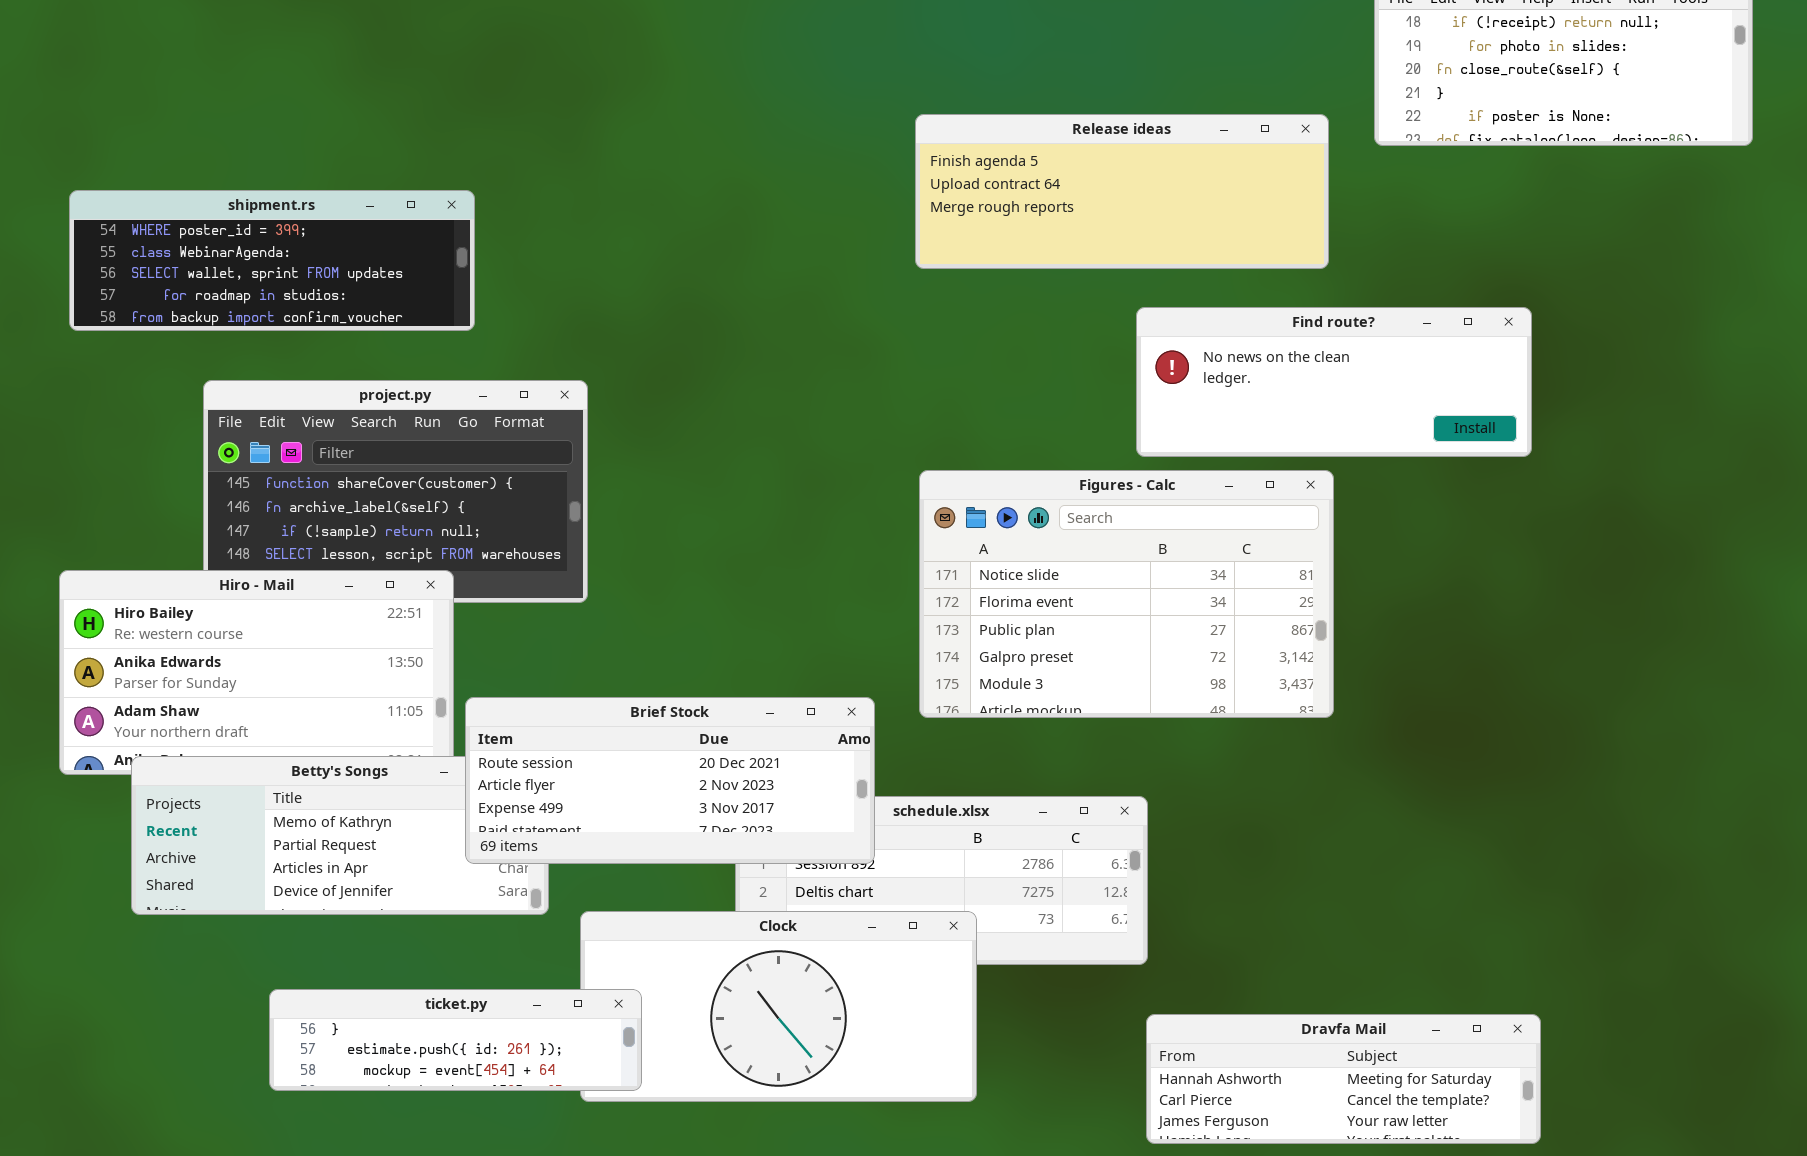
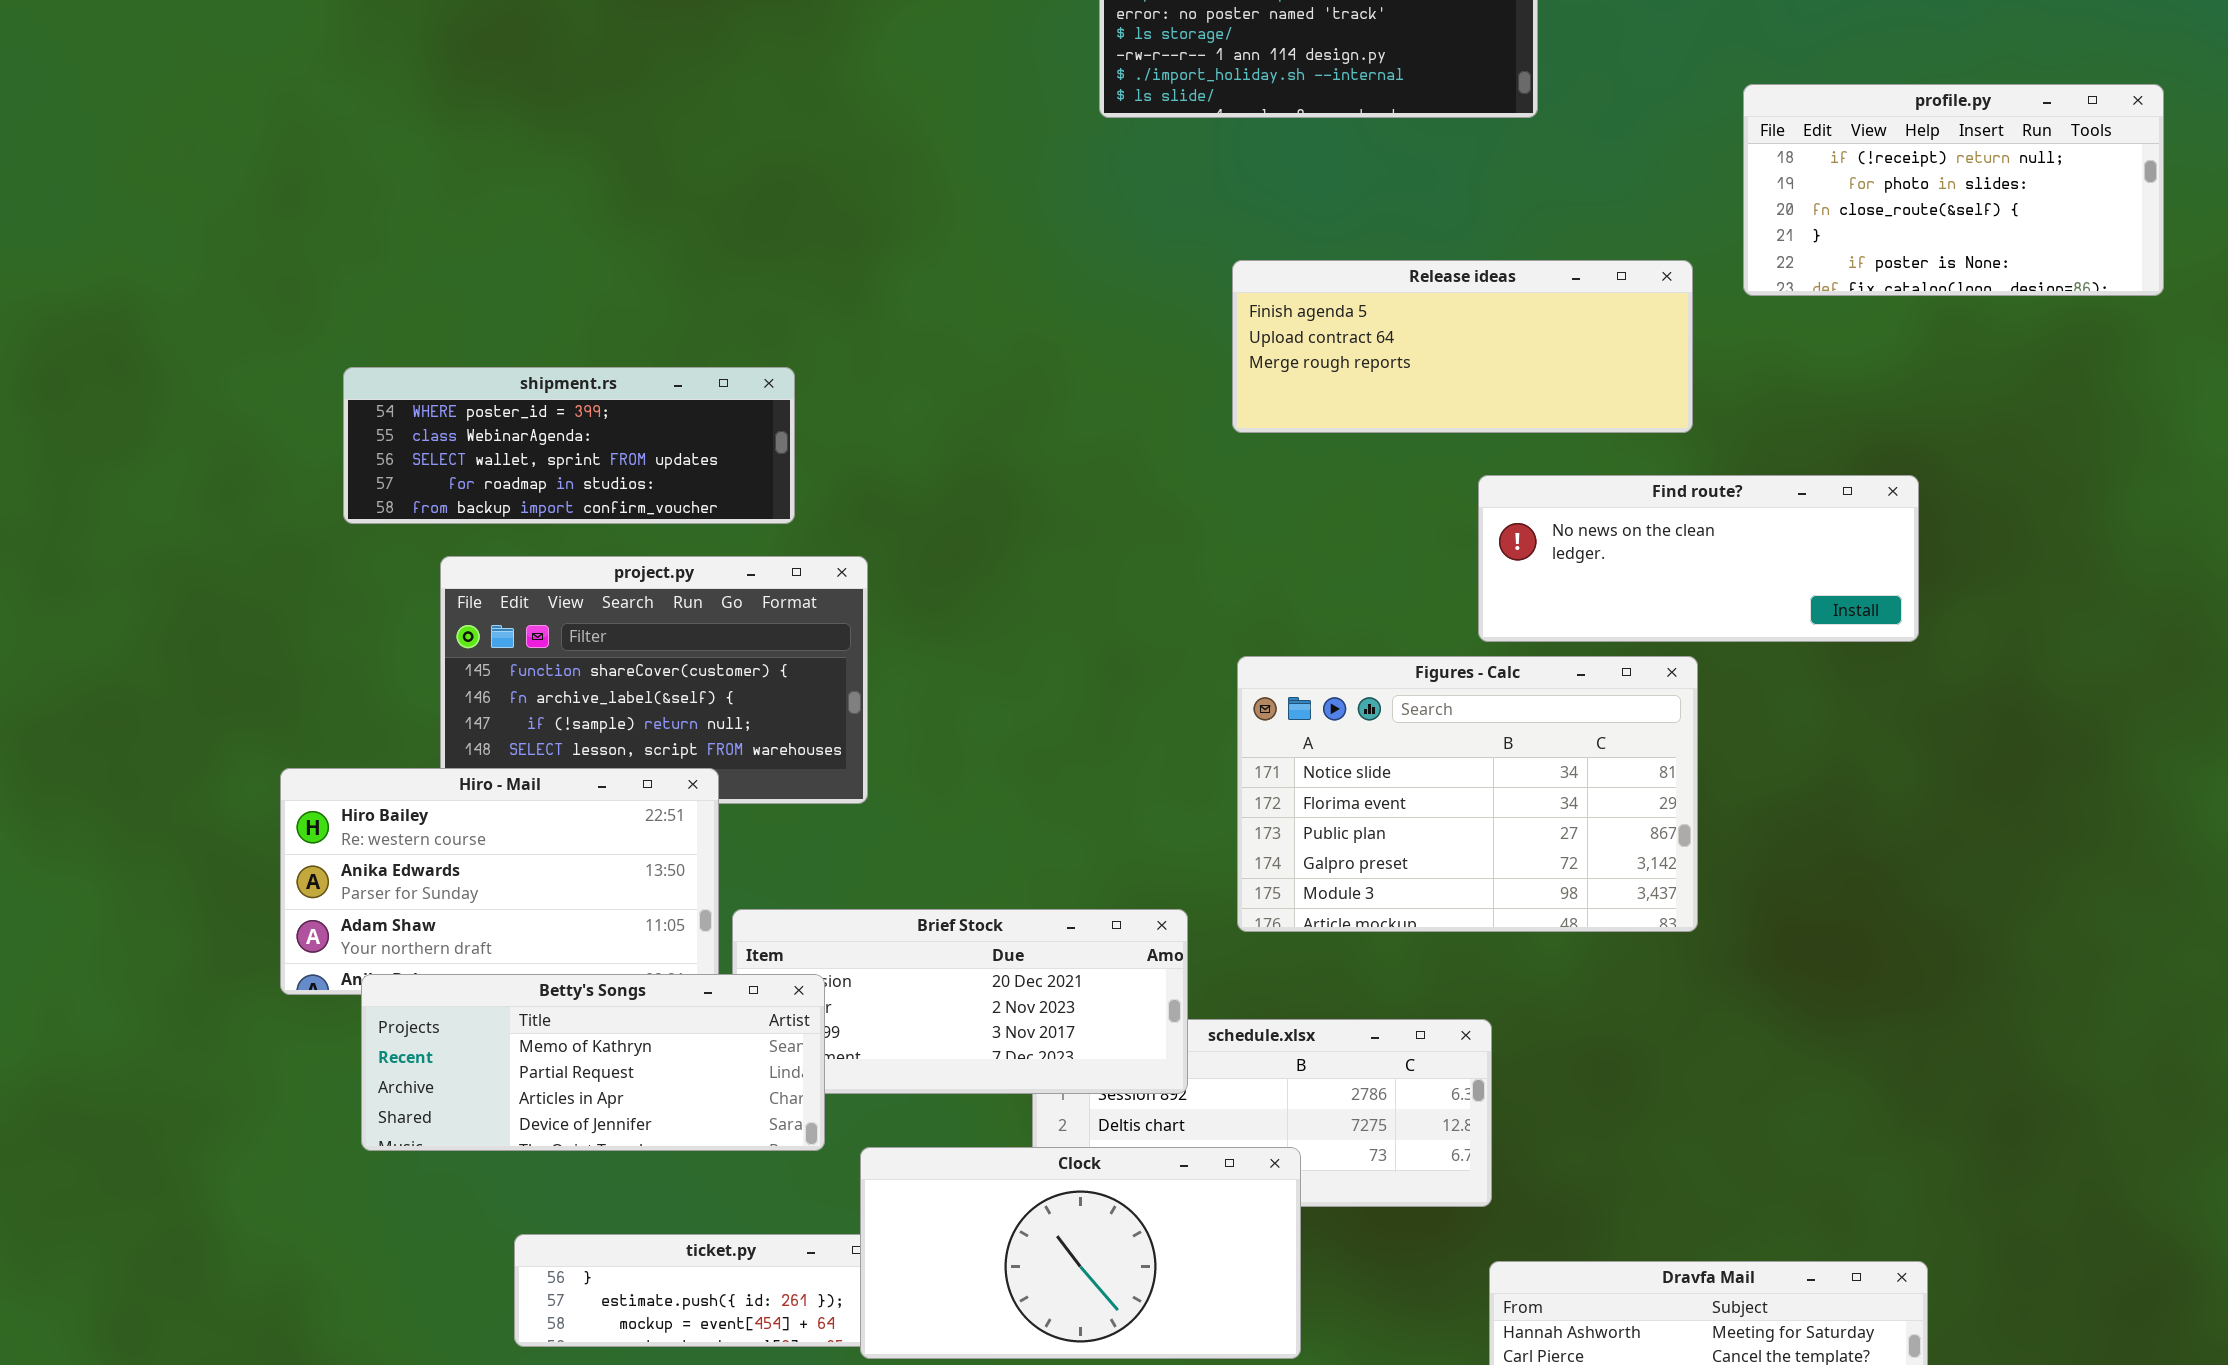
shipment.rs: [69,190,475,331] -> [343,367,795,524], moved
Betty's Songs: [131,756,549,915] -> [361,974,825,1151], raised
Clock: [580,911,977,1102] -> [860,1147,1301,1359], raised

